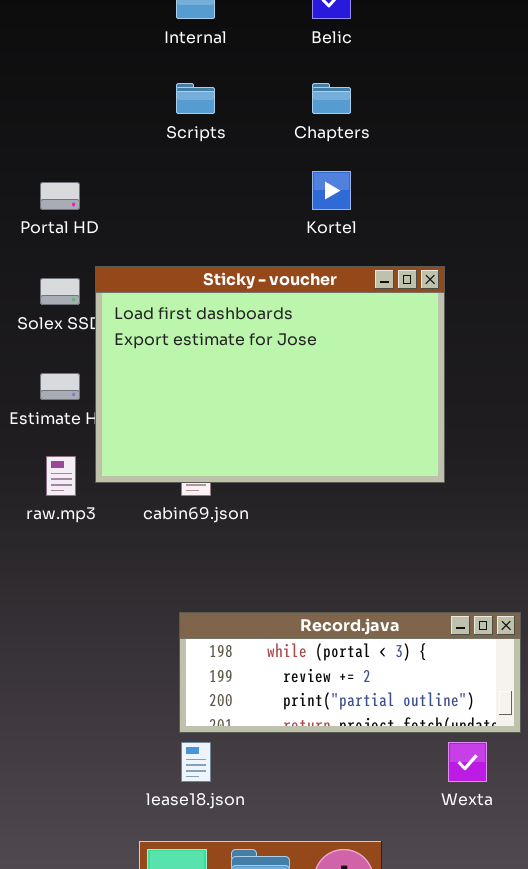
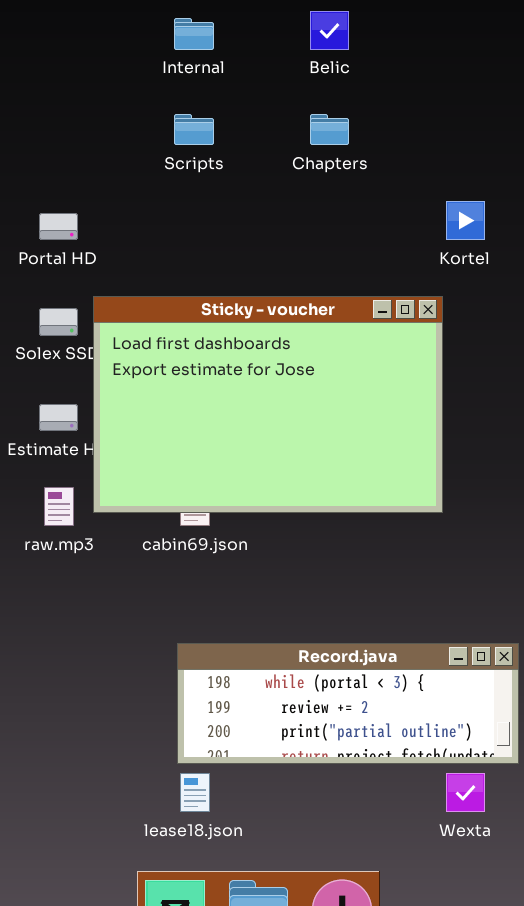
Kortel: [312,171,351,210] -> [446,201,485,240], moved

